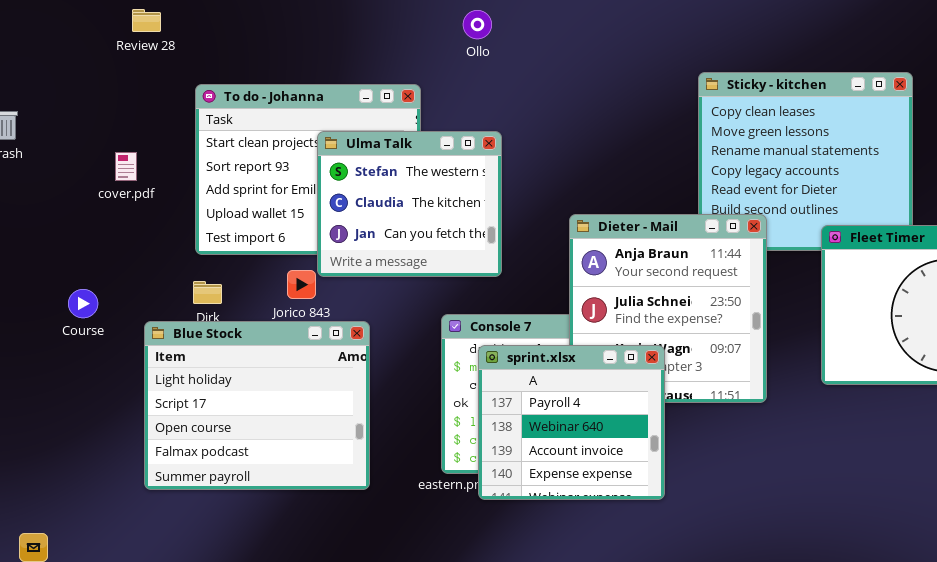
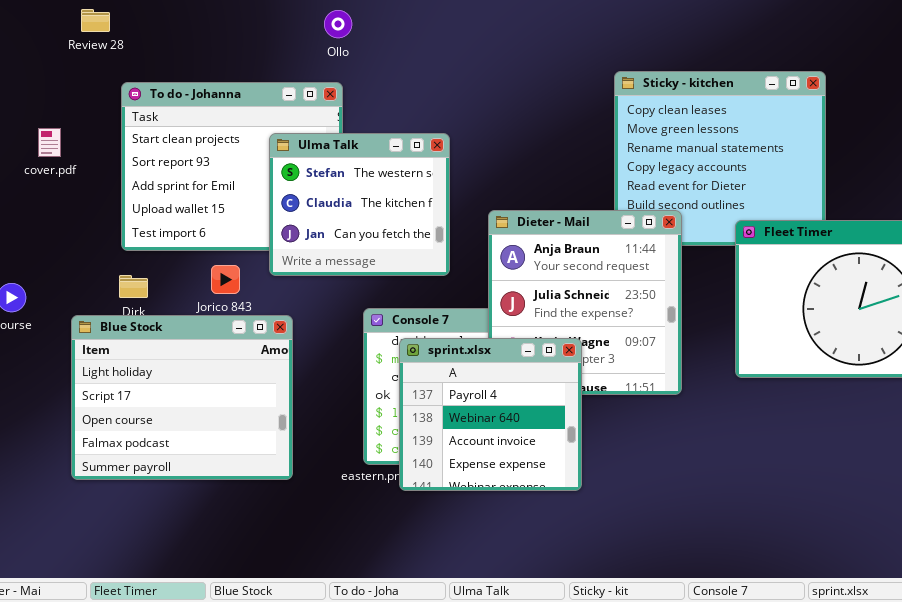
Review 28: [132,9,161,32] -> [81,9,110,32], moved
Ollo: [463,10,492,39] -> [324,10,352,38], moved
Ulma Talk: [317,131,502,277] -> [269,133,450,276], moved
cover.pdf: [115,152,137,181] -> [38,128,61,157], moved

